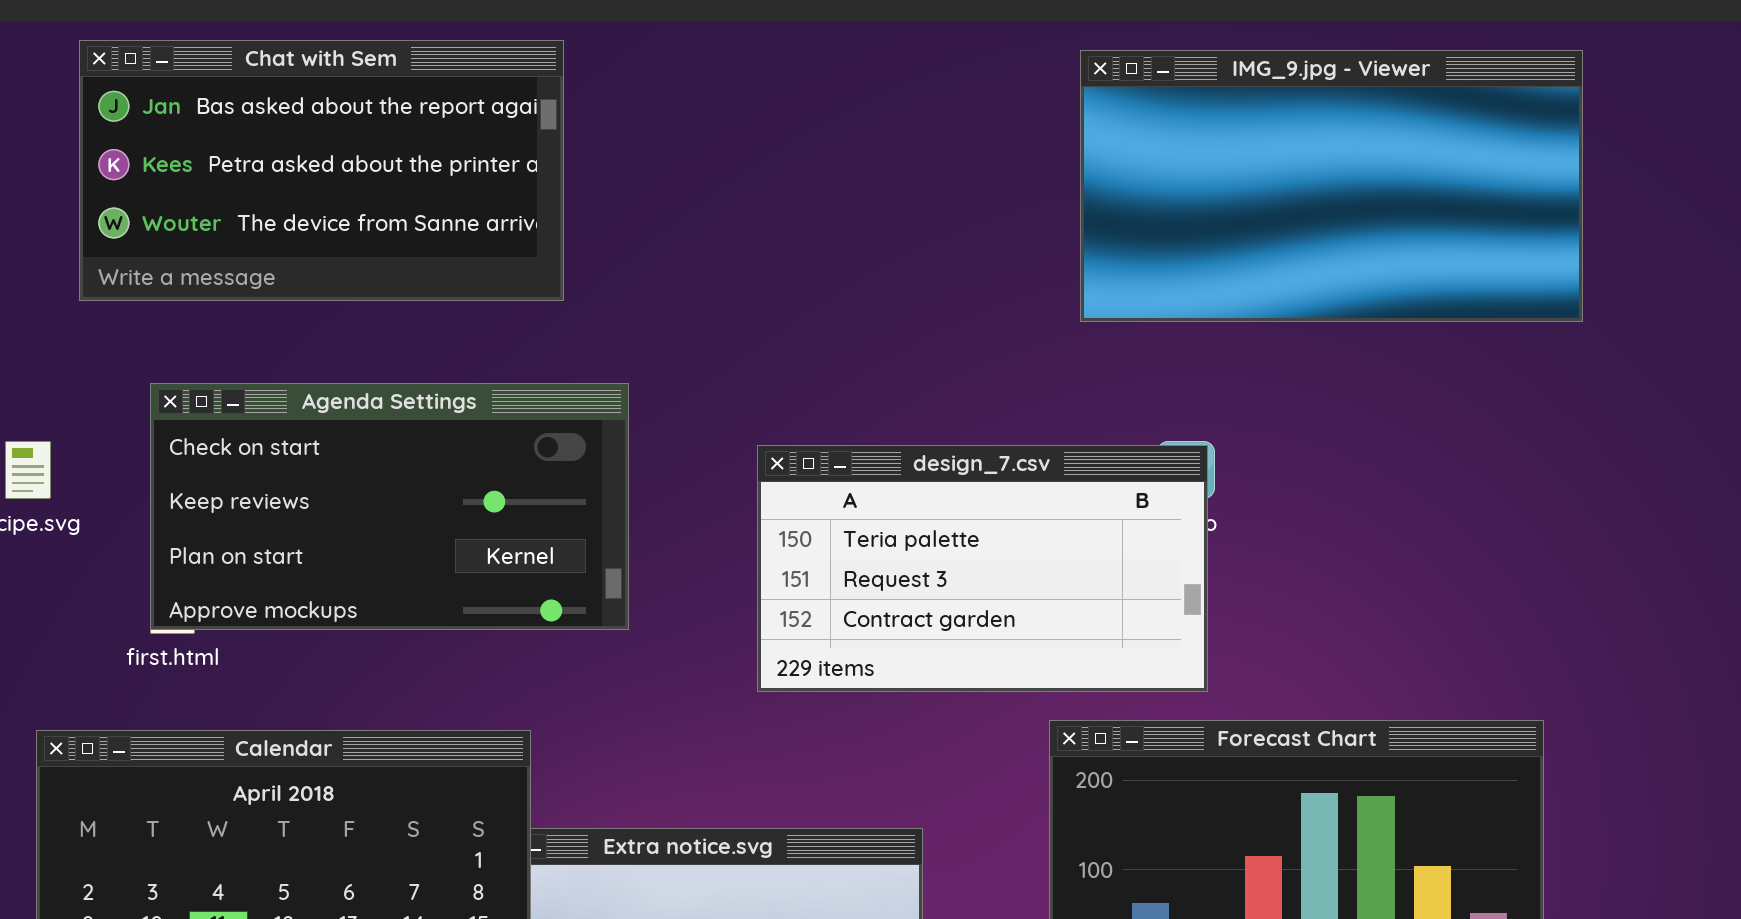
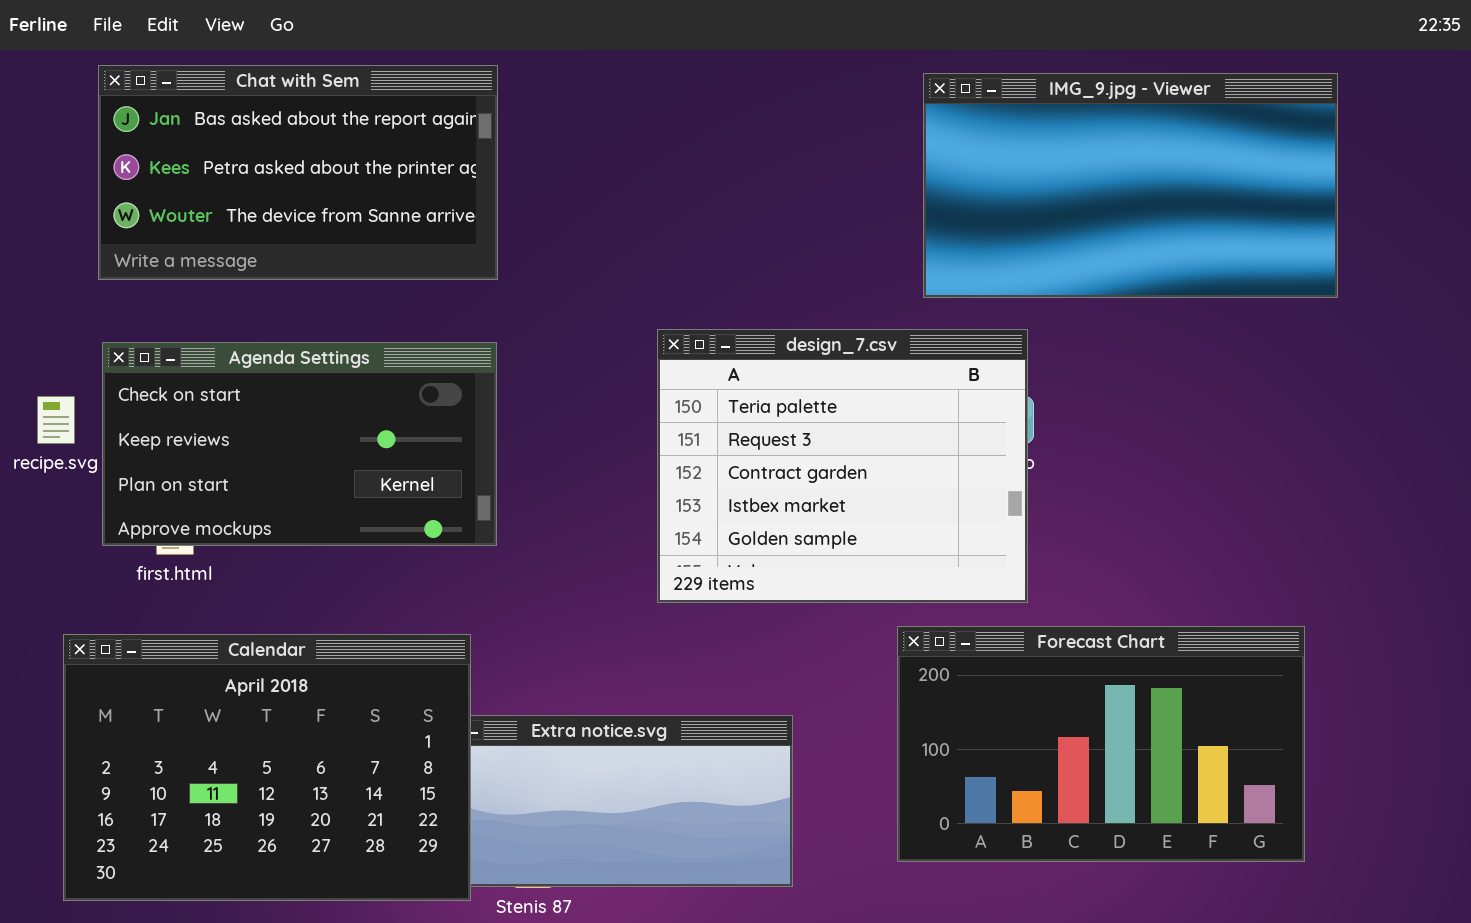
Agenda Settings: [150,383,629,630] -> [102,342,497,546], moved
design_7.csv: [757,445,1208,692] -> [657,329,1028,603], resized

